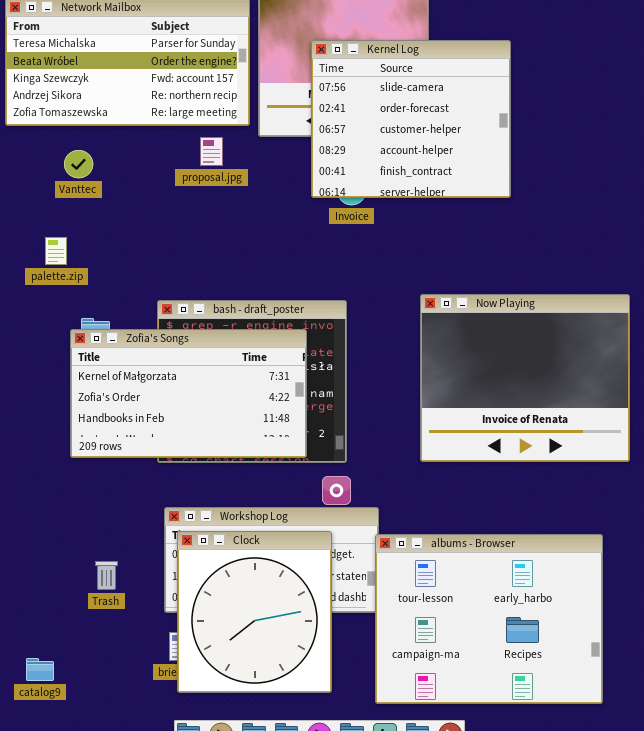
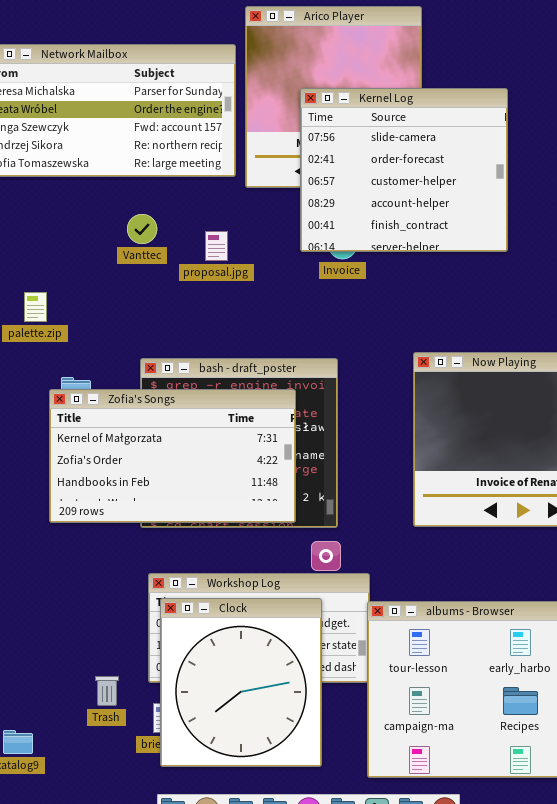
proposal.jpg: [200,137,223,166] -> [205,231,228,261], moved
Vanttec: [64,150,93,178] -> [127,214,157,244], moved
Trash: [95,561,118,590] -> [95,676,119,706], moved

